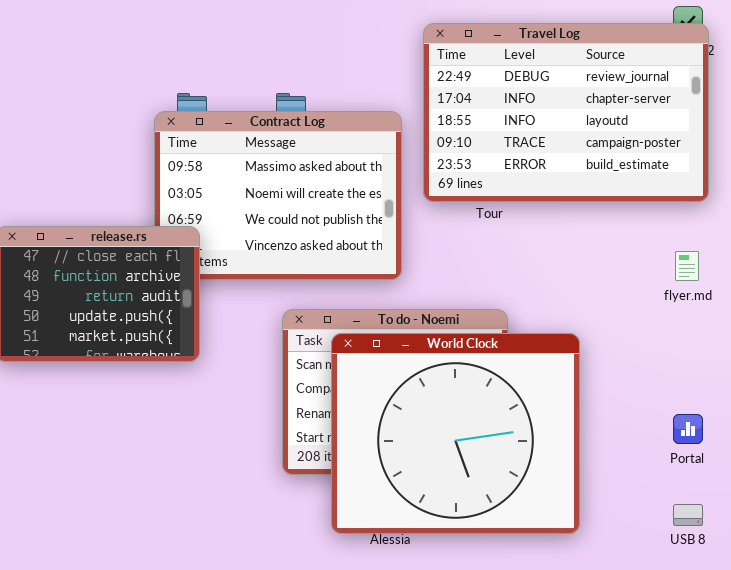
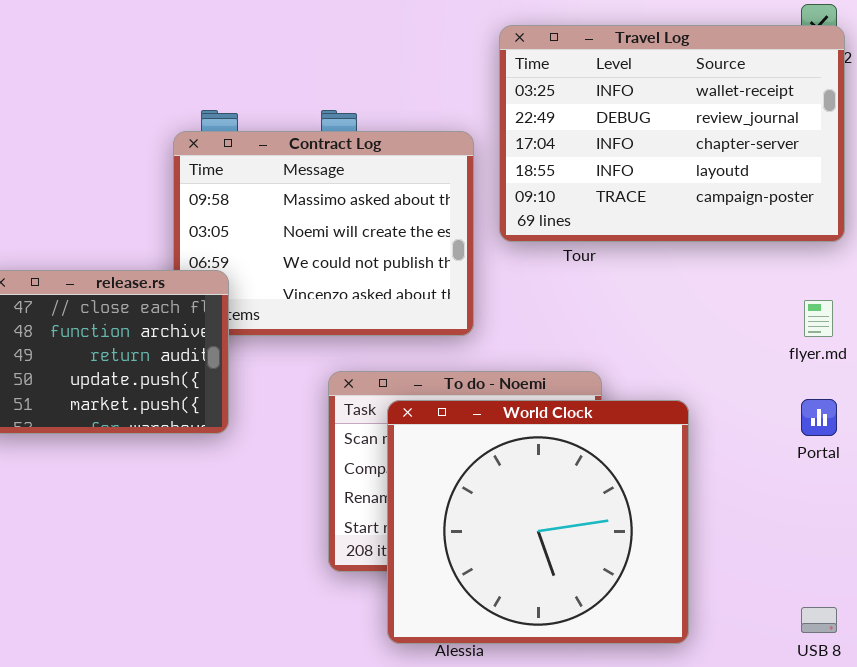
Travel Log: [423,23,709,202] -> [499,25,845,242], scrolled up 1 row
Portal: [673,414,703,444] -> [801,399,837,436], moved

